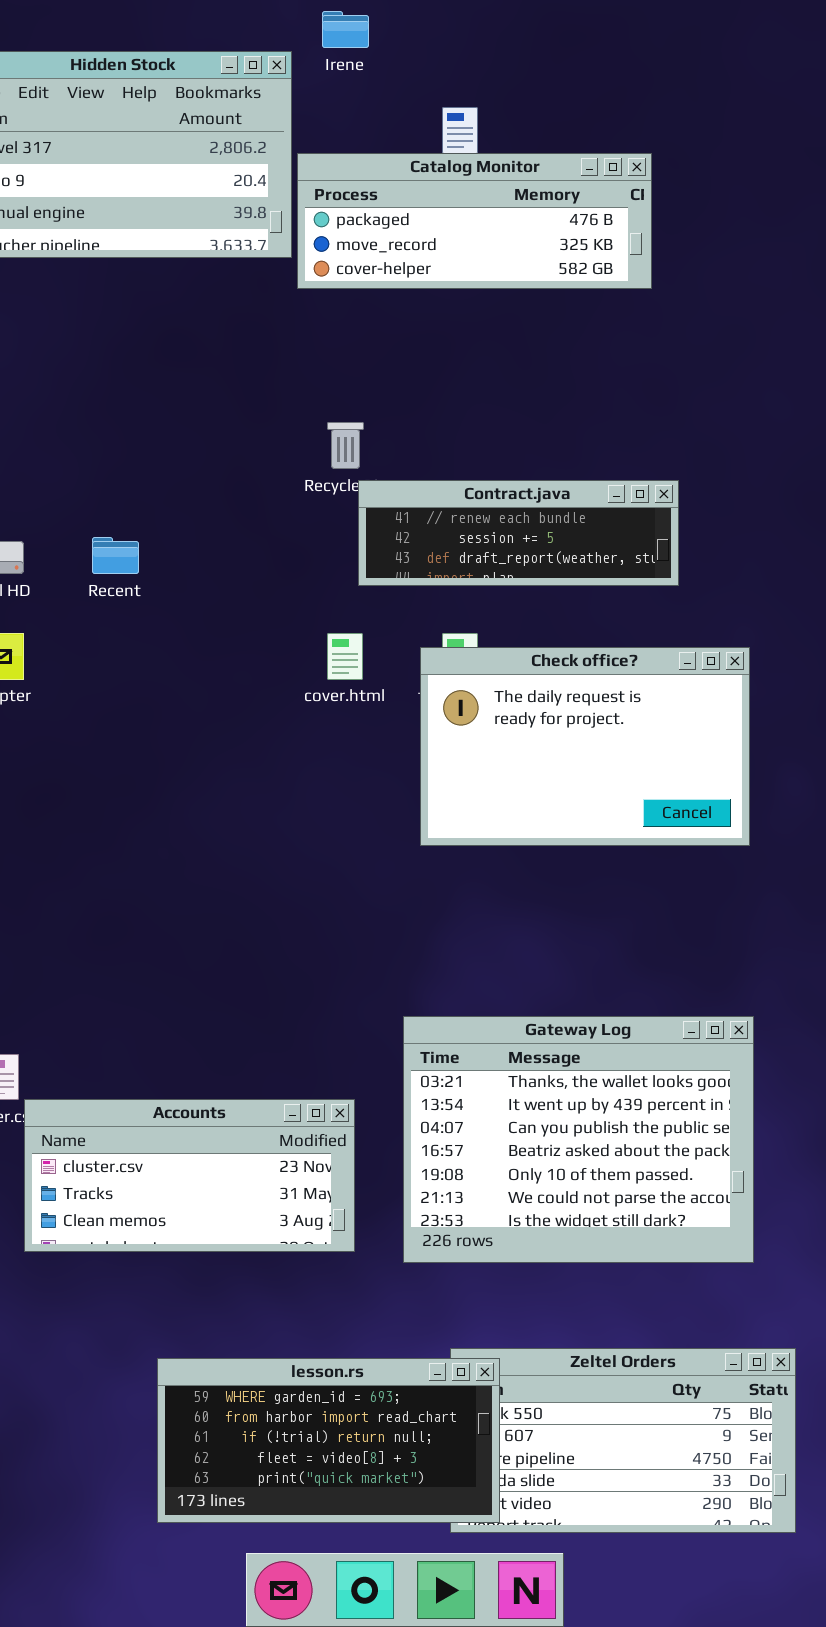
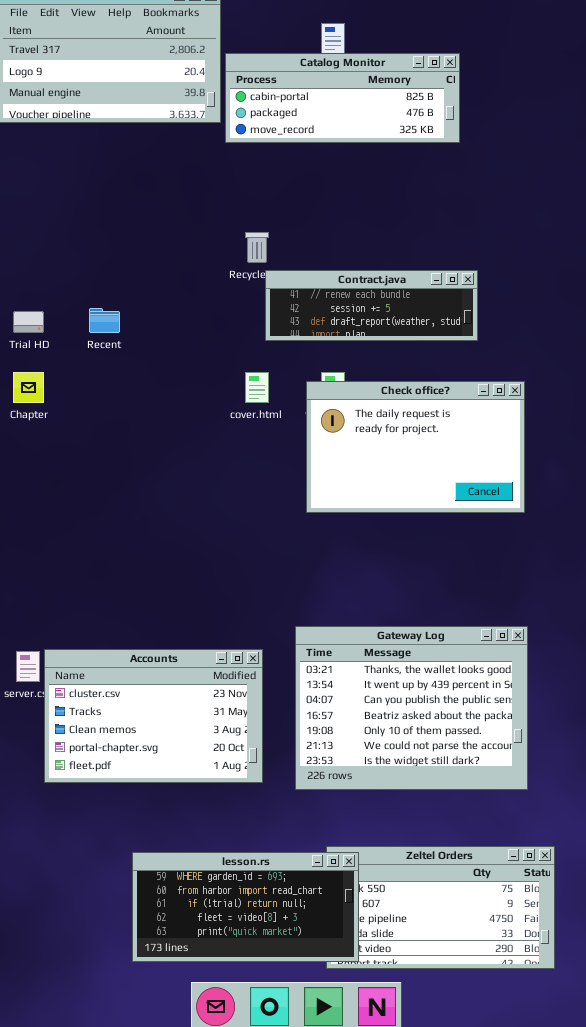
Catalog Monitor: [297,153,652,289] -> [225,53,460,143], scrolled up 1 row
Accounts: [24,1099,355,1252] -> [44,649,263,783], resized

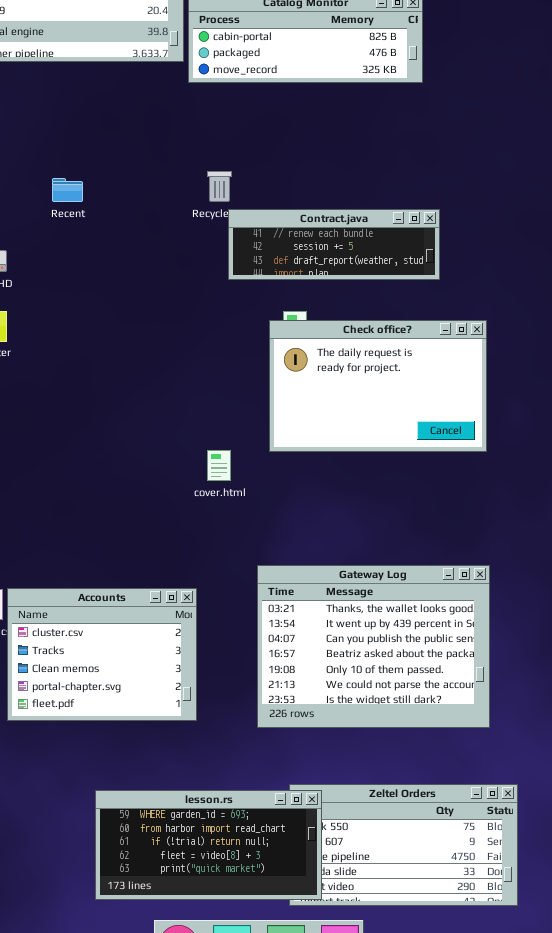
Recent: [89,308,120,333] -> [52,178,83,202], moved
cover.html: [245,372,269,403] -> [207,450,231,481], moved
Accounts: [44,649,263,783] -> [7,588,197,721], resized

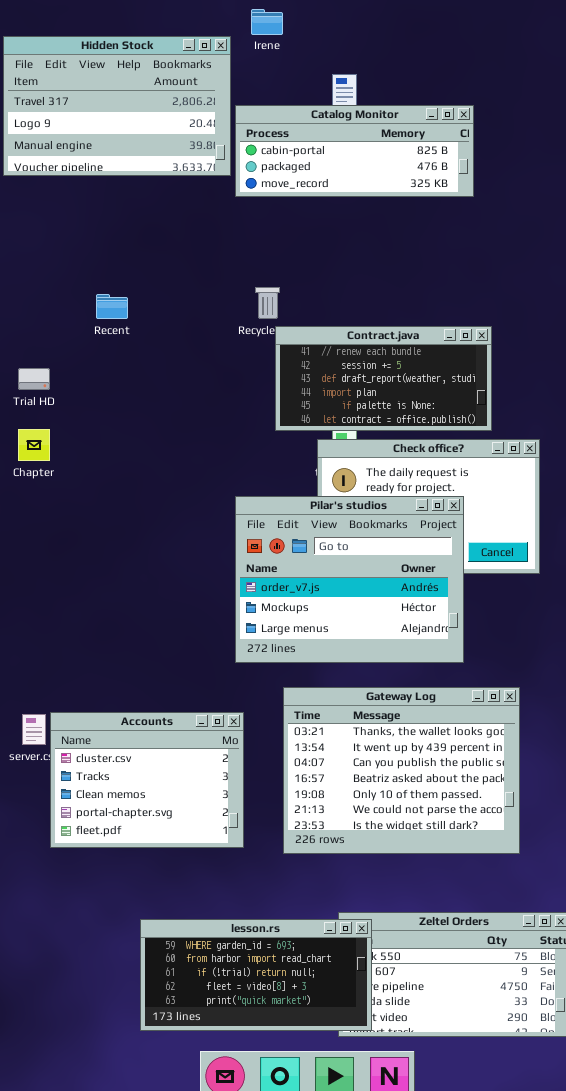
Contract.java: [228,209,440,280] -> [275,326,492,431], resized
Pilar's studios: none -> [235,496,464,663], opened
Gateway Log: [257,565,490,728] -> [283,687,520,854], moved

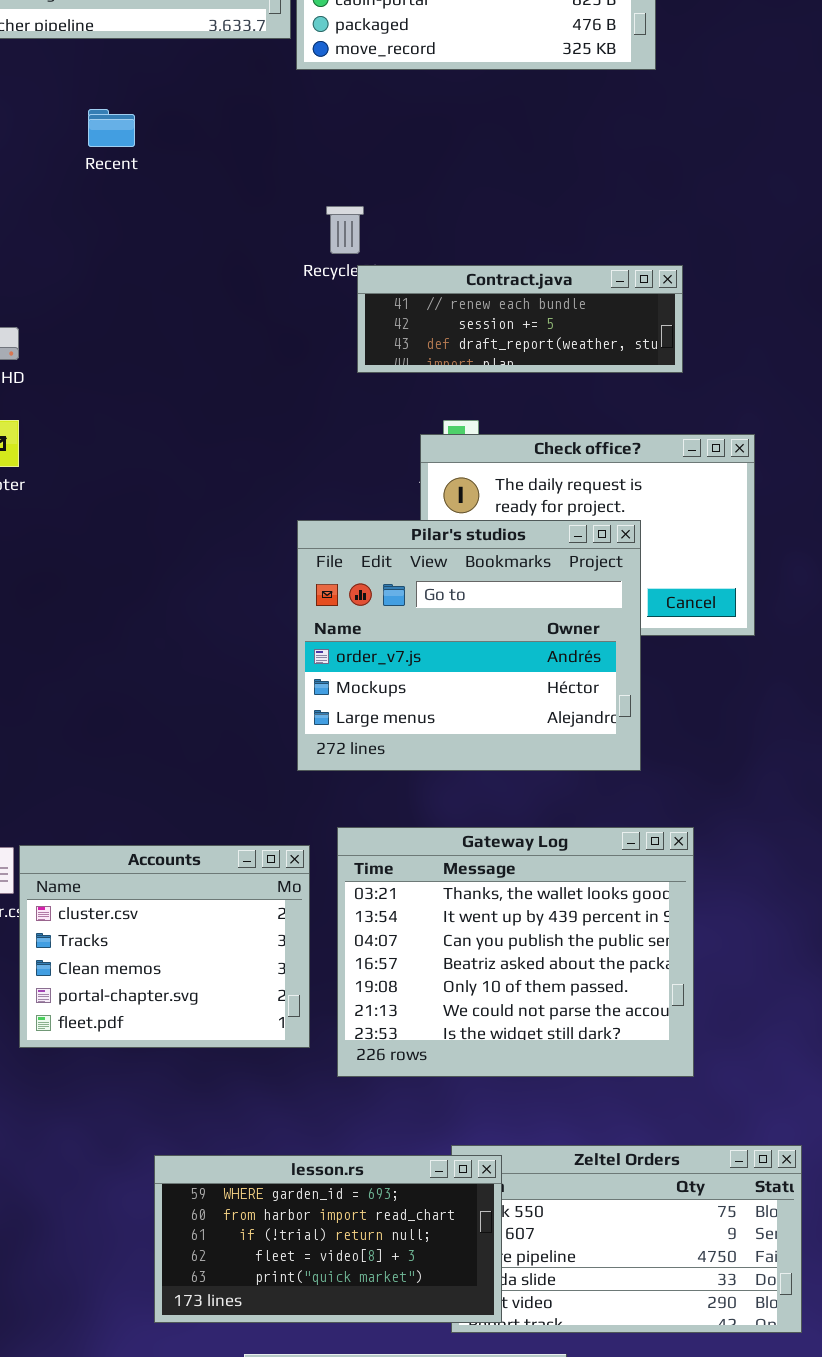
Recent: [96,294,128,319] -> [88,109,135,147], moved
Contract.java: [275,326,492,431] -> [357,265,683,373], resized
Gateway Log: [283,687,520,854] -> [337,827,694,1077], moved

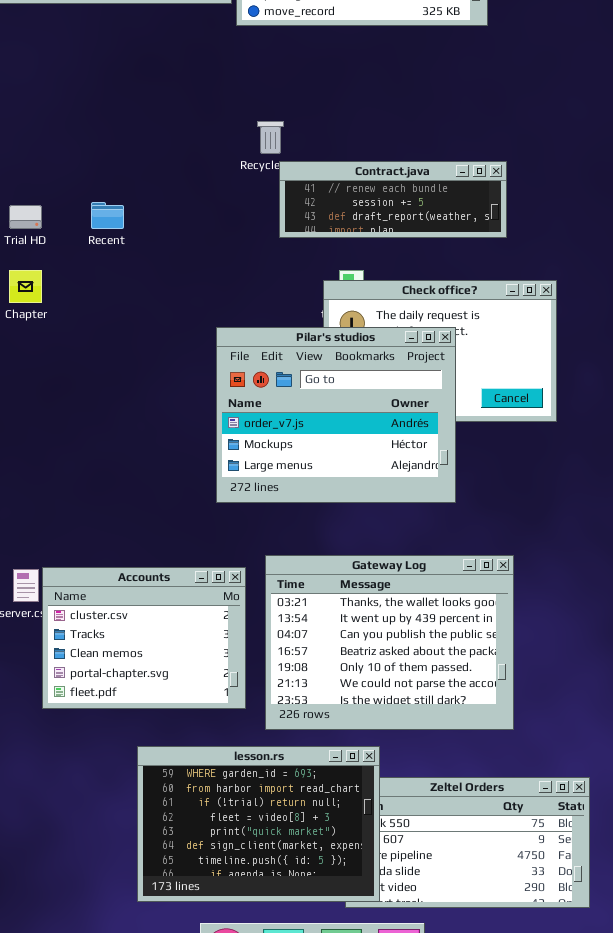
Recent: [88,109,135,147] -> [91,202,124,229], moved
Pilar's studios: [297,520,641,771] -> [216,327,456,503], moved
lesson.rs: [154,1155,502,1323] -> [137,746,380,902], resized

